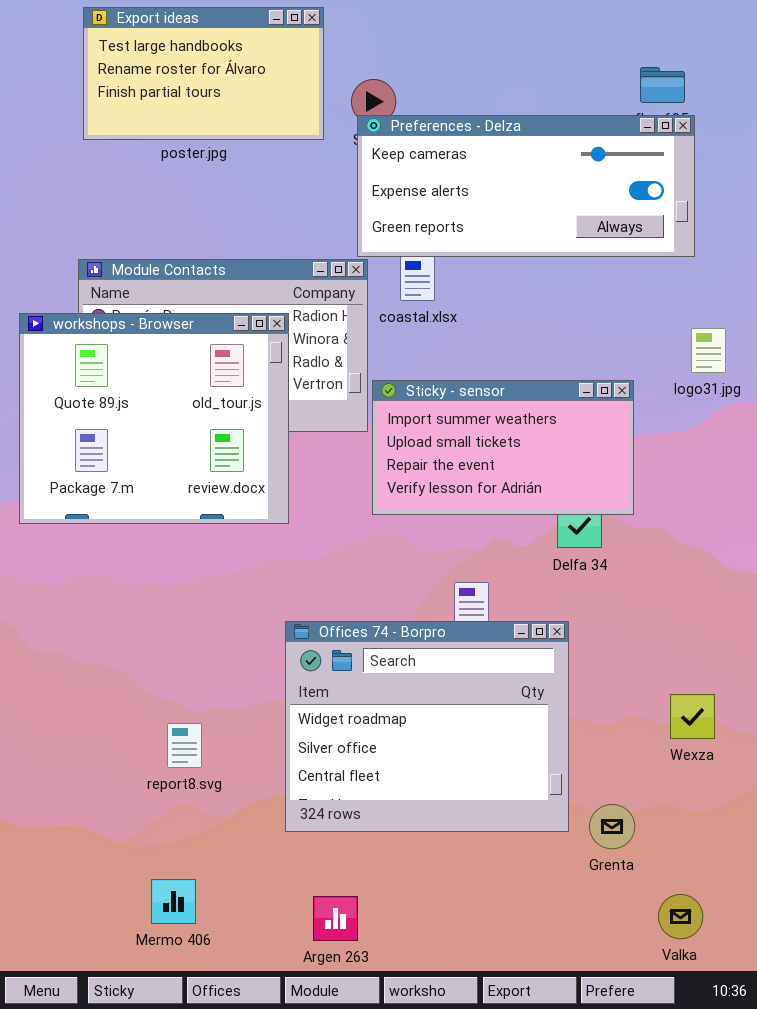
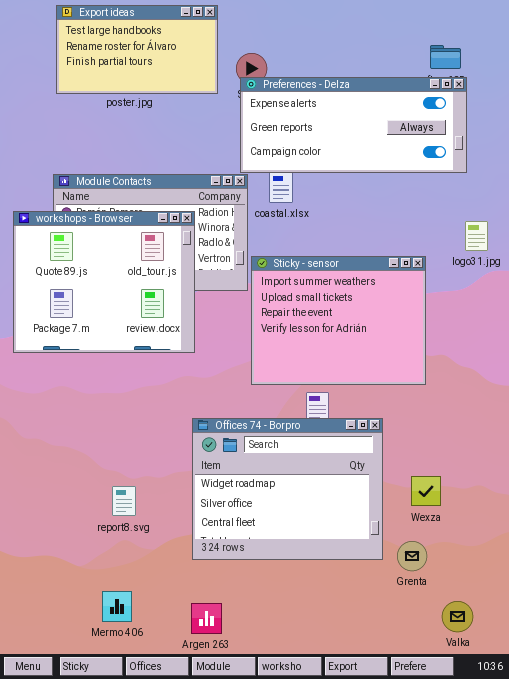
Preferences - Delza: [357,115,695,257] -> [240,77,467,173], scrolled down 1 row
Sticky - sensor: [372,380,634,515] -> [251,256,426,385], resized
Wexza: [670,694,715,739] -> [411,476,441,506], moved
Argen 263: [313,896,358,941] -> [191,603,222,634], moved

